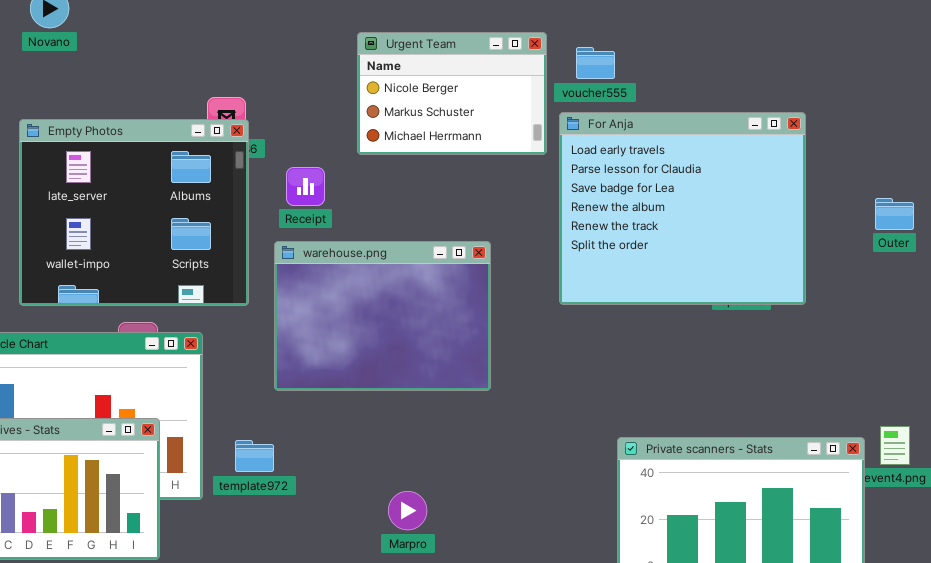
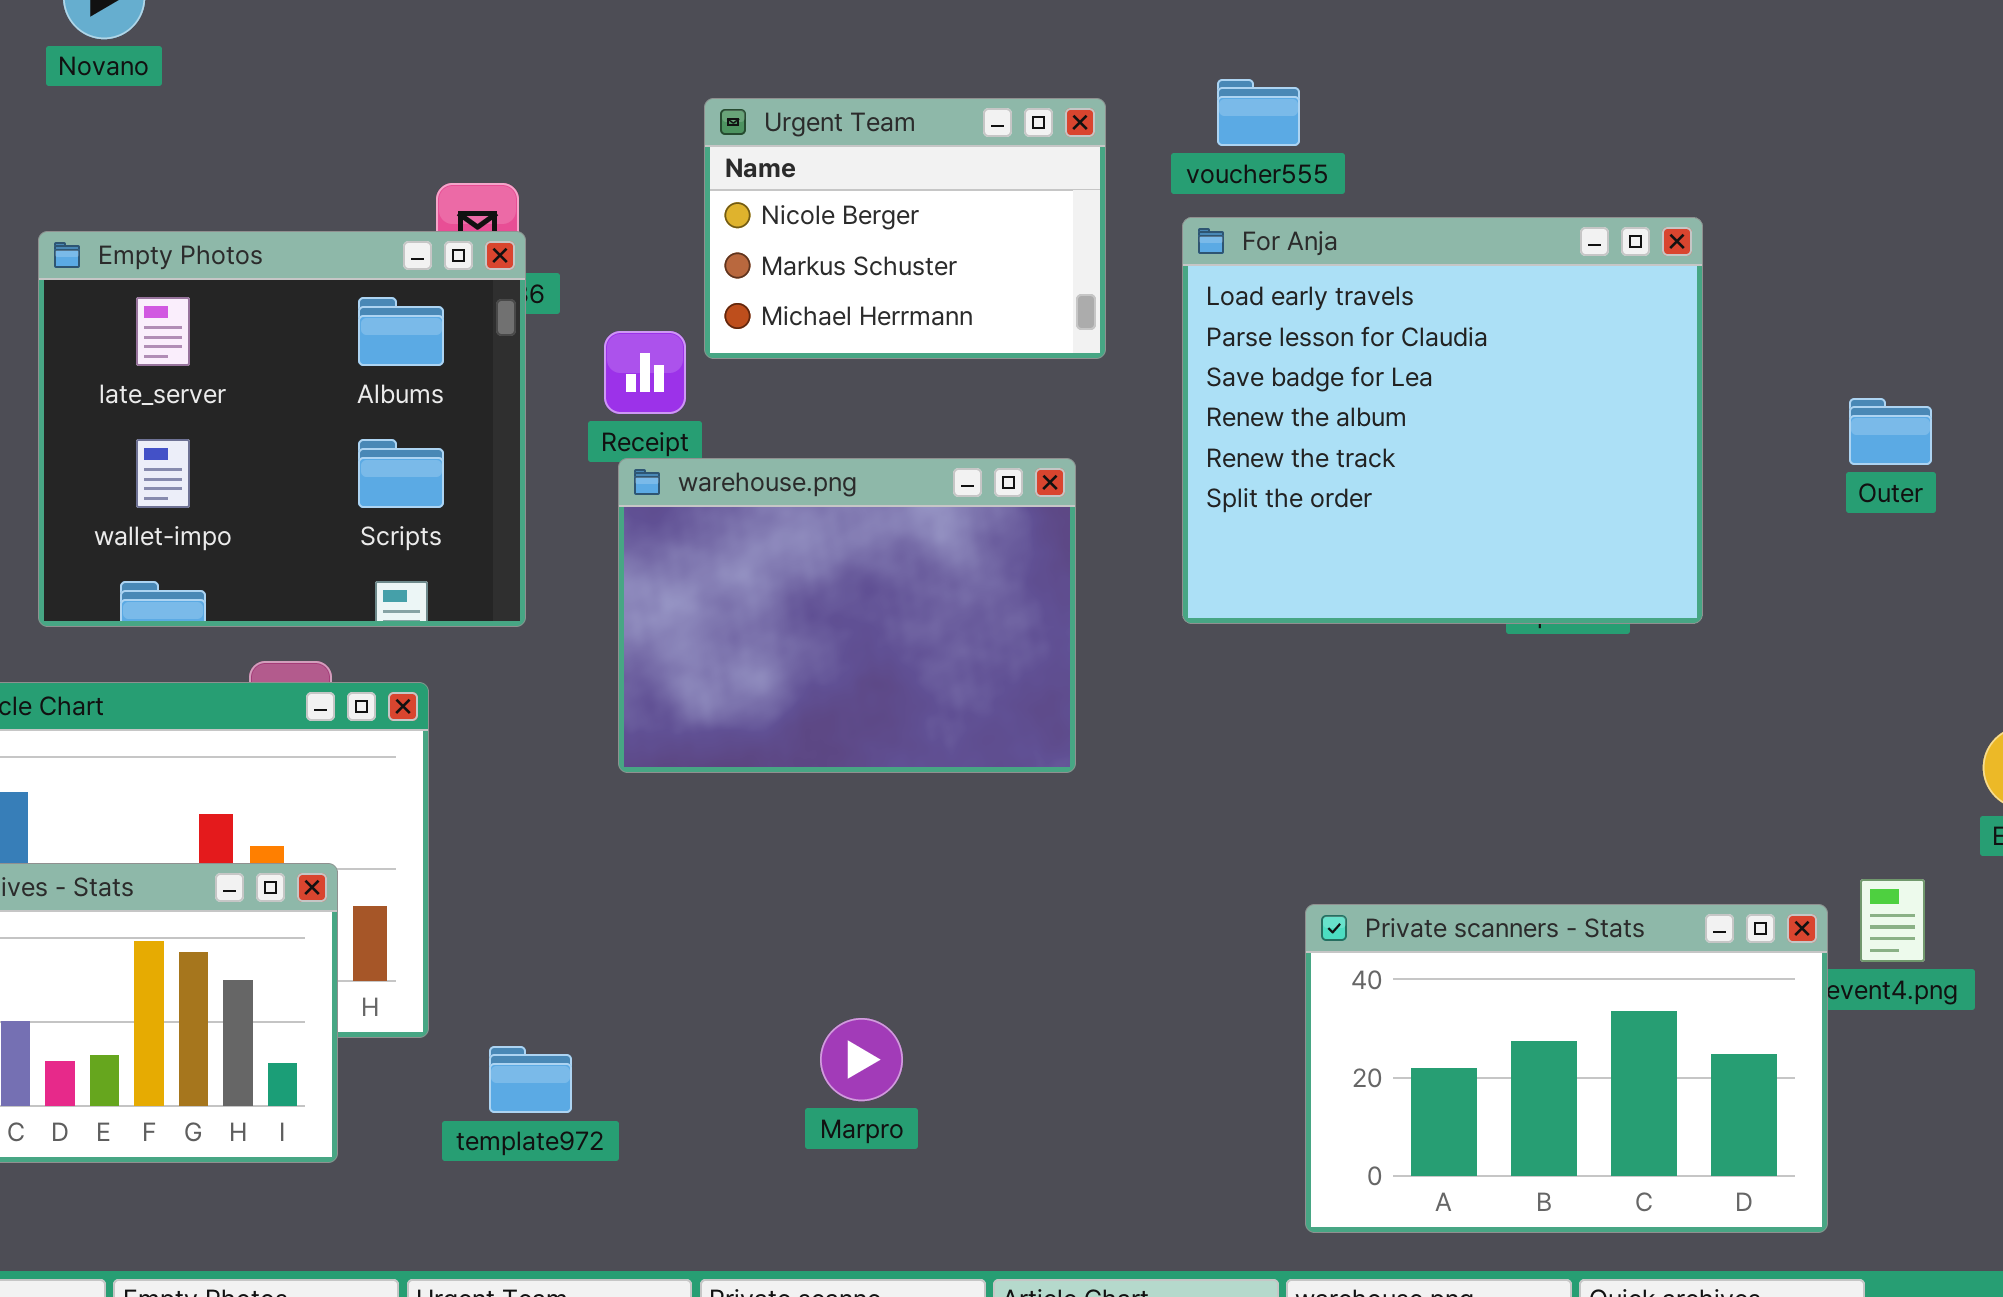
Urgent Team: [357,32,547,155] -> [704,98,1106,359], moved
warehouse.png: [274,241,491,391] -> [618,458,1076,773], moved
template972: [235,440,274,472] -> [489,1046,572,1113], moved

